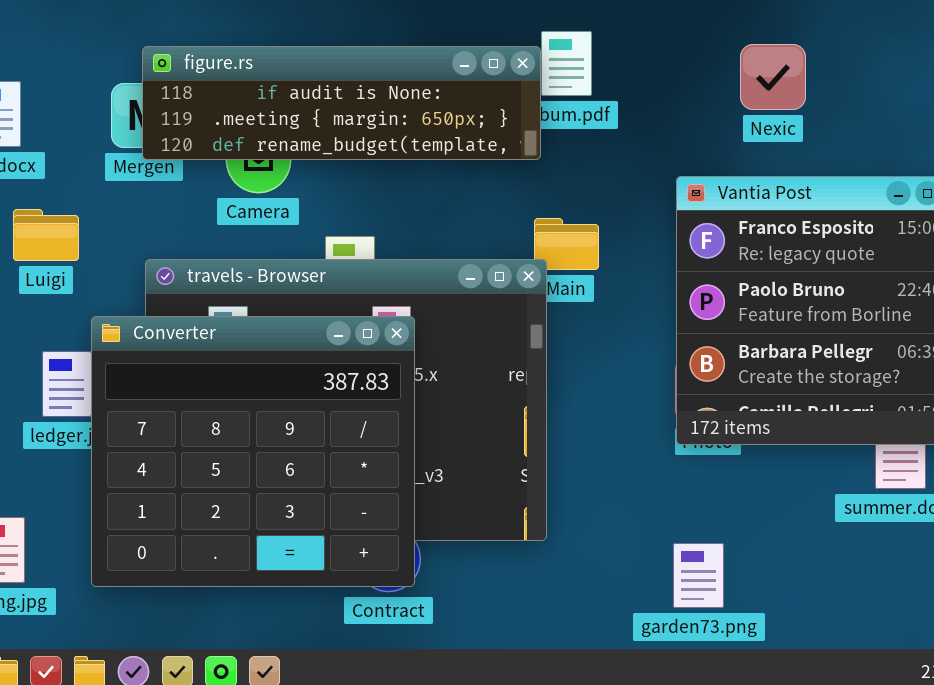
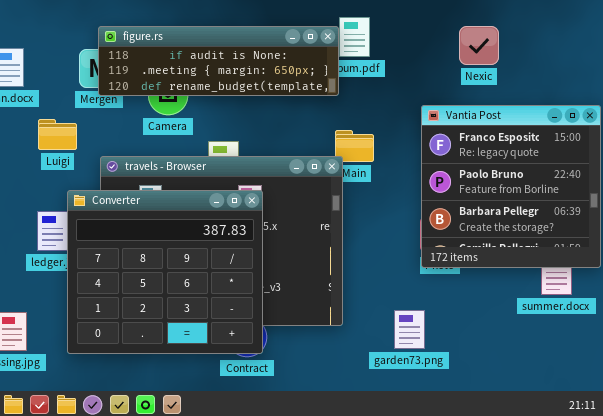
Luigi: [13,209,79,261] -> [38,119,77,150], moved
garden73.png: [673,543,724,608] -> [394,310,425,349], moved

